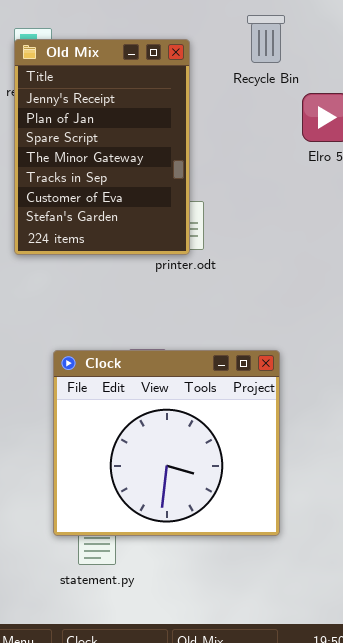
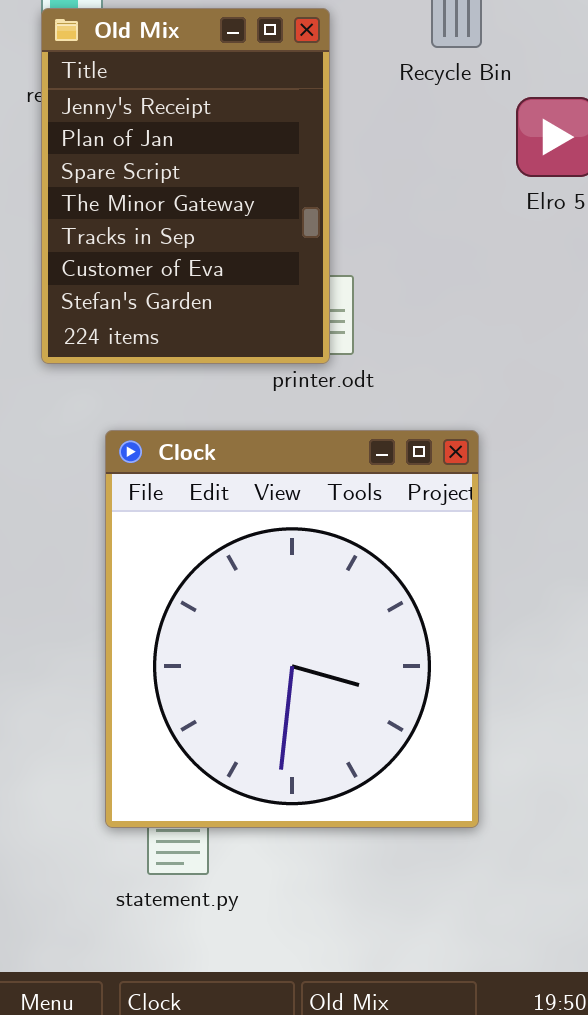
Clock: [53,350,280,536] -> [105,430,479,828], resized

